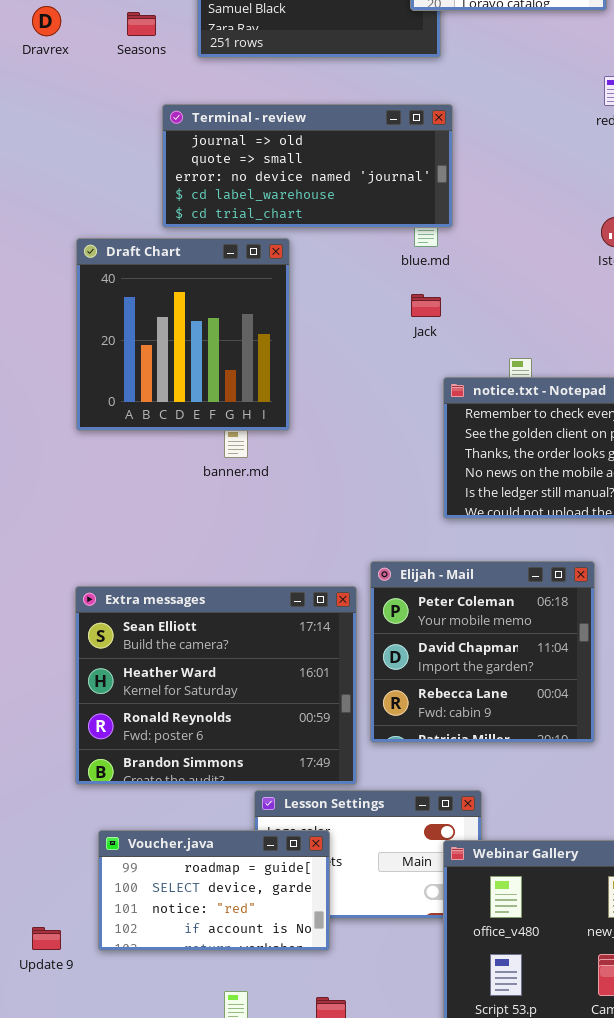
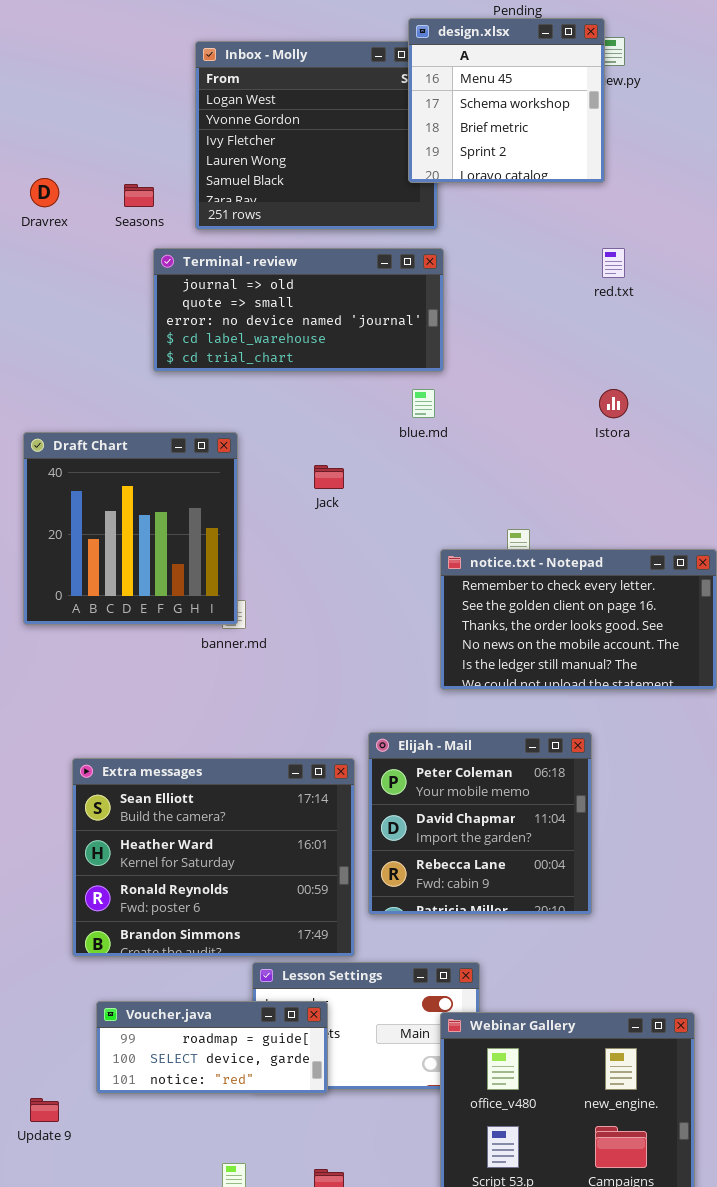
Terminal - review: [162,104,453,228] -> [153,248,444,372], moved
Draft Chart: [76,238,290,431] -> [23,432,238,625], moved
Jack: [411,294,441,317] -> [314,465,344,489], moved
Voucher.java: [98,830,330,951] -> [96,1001,328,1094], resized

